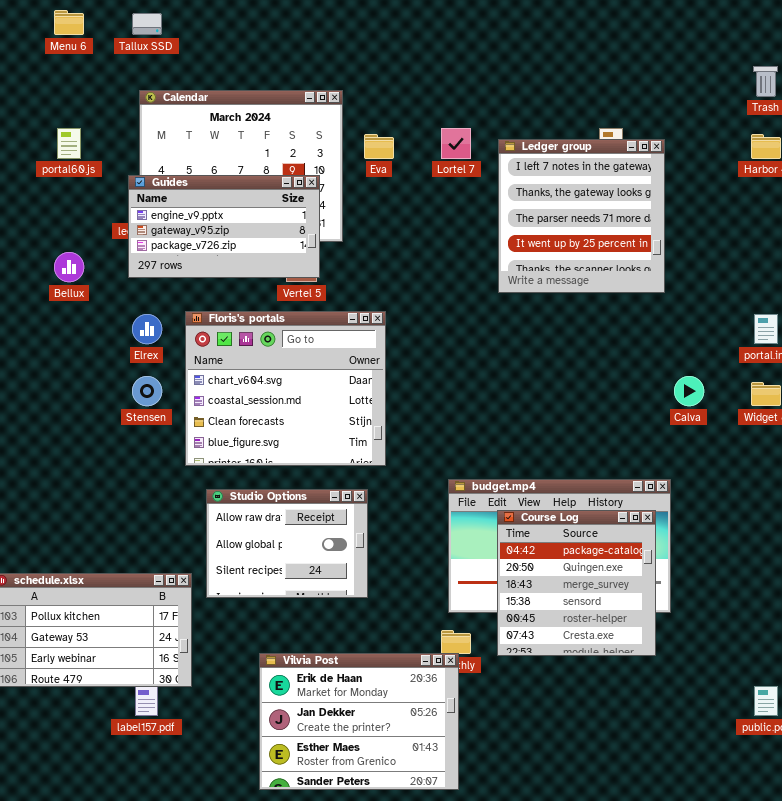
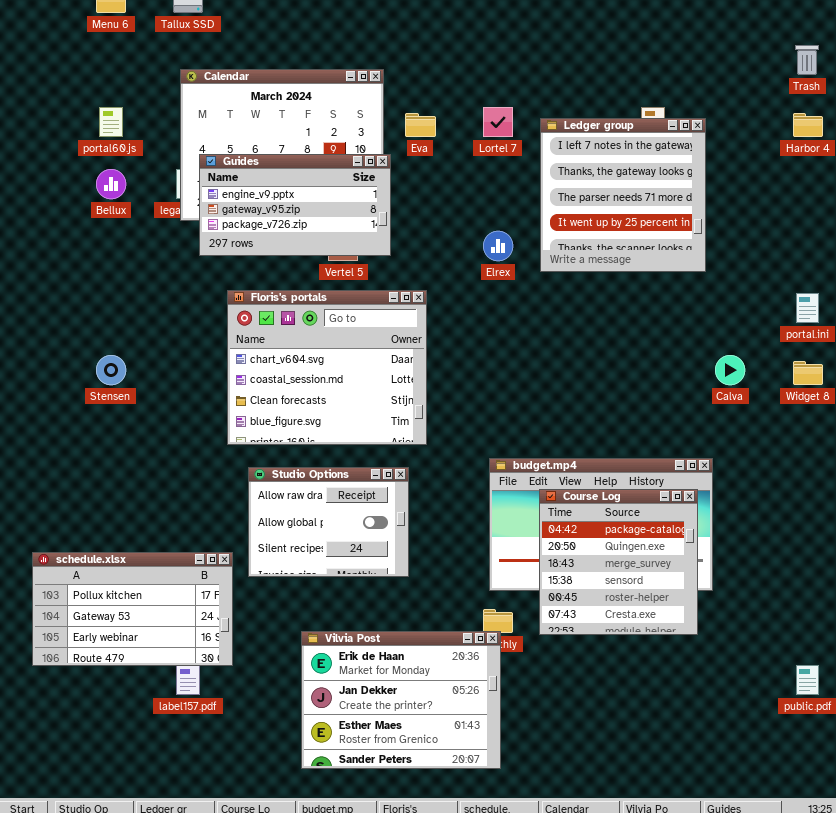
Guides: [128,175,320,278] -> [199,154,391,256], moved
Bellux: [54,252,84,282] -> [96,169,126,199], moved
Elrex: [132,314,162,344] -> [483,231,513,261], moved
Stensen: [132,376,162,406] -> [96,355,126,385], moved

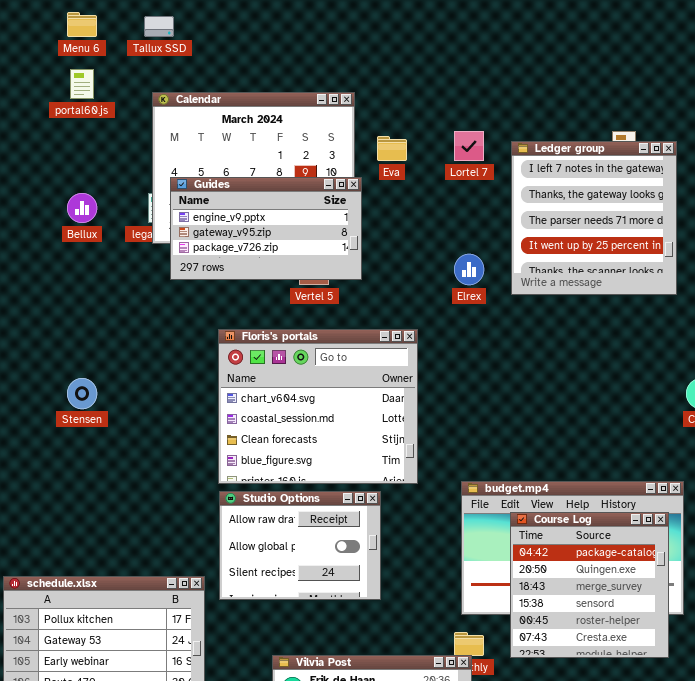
portal60.js: [99,107,123,137] -> [70,69,94,99], moved
Floris's portals: [227,290,427,445] -> [218,329,418,484], moved

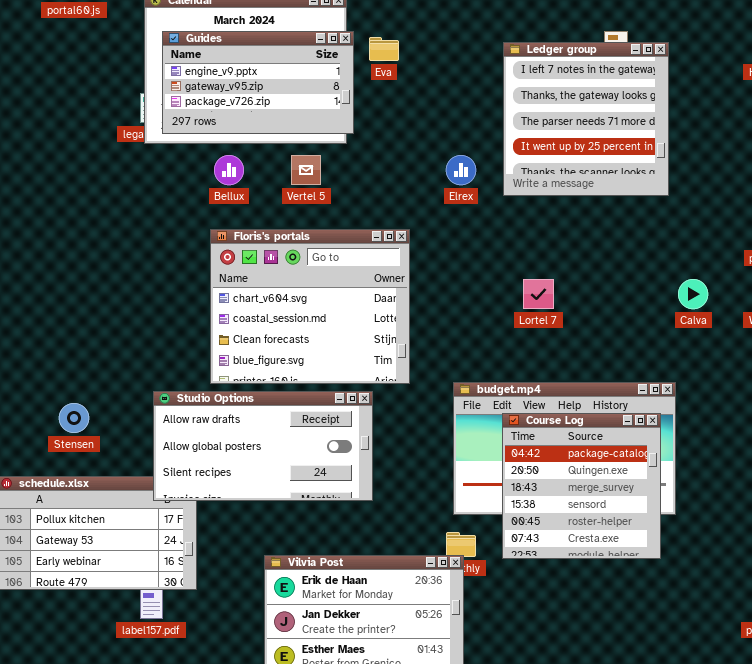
Lortel 7: [454,131,484,161] -> [523,279,554,309], moved
Guides: [170,177,362,280] -> [162,31,354,134], moved
Bellux: [67,193,97,223] -> [214,155,244,185], moved
Stensen: [67,378,97,409] -> [59,403,89,433], moved
Studio Options: [219,491,381,600] -> [153,391,373,501], resized

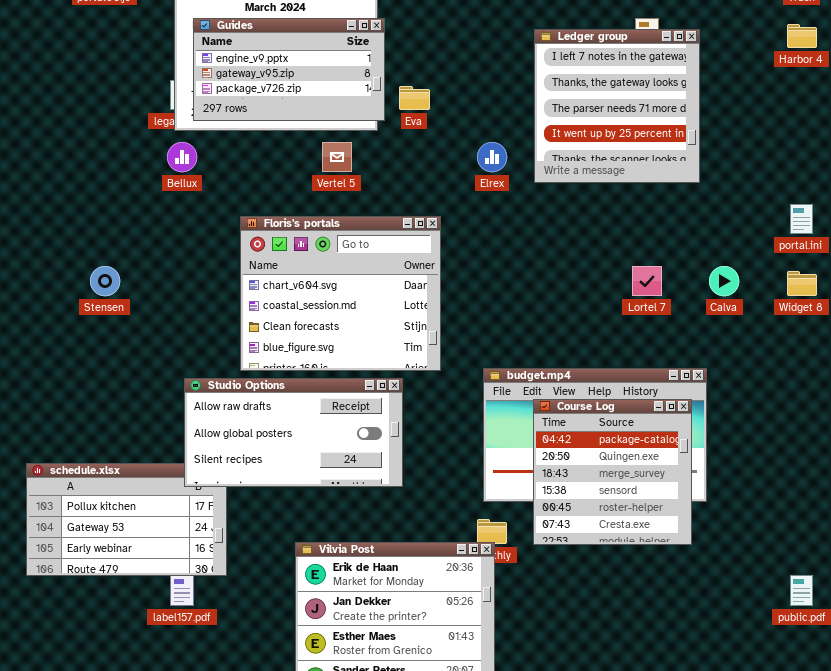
Eva: [369,37,399,61] -> [399,86,430,110], moved
Bellux: [214,155,244,185] -> [167,142,197,172], moved
Lortel 7: [523,279,554,309] -> [632,266,662,296], moved
Stensen: [59,403,89,433] -> [90,266,120,296], moved

